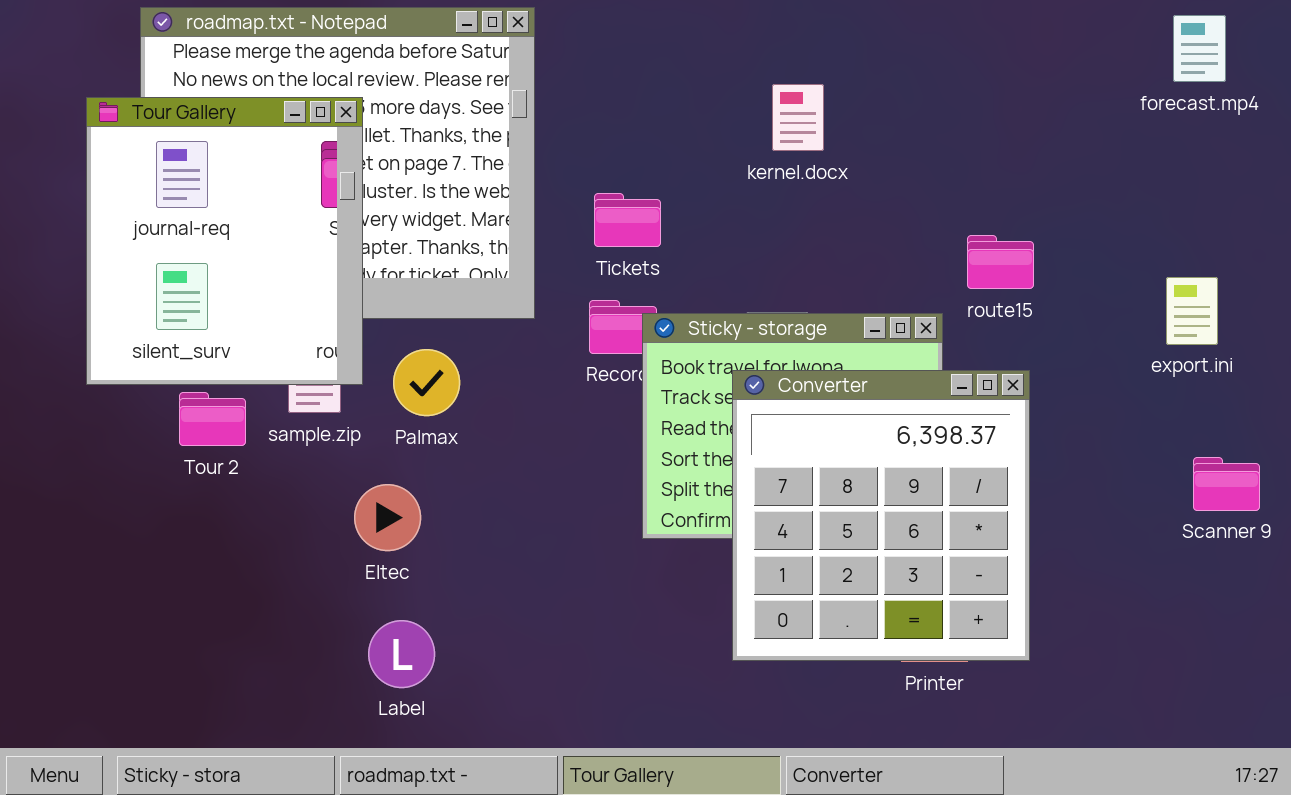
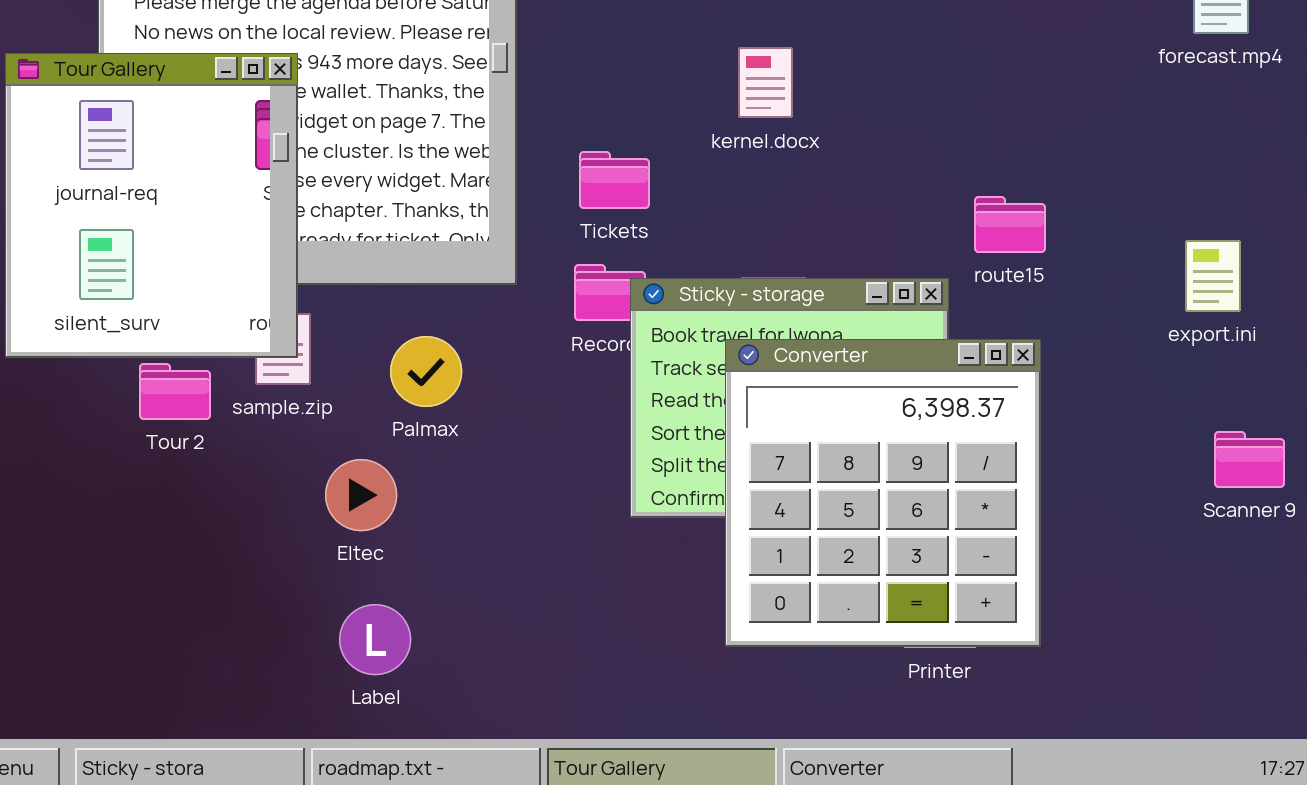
kernel.docx: [772,84,824,151] -> [738,47,793,118], moved
Tour Gallery: [86,97,363,385] -> [5,53,298,358], moved
Palmax: [393,349,460,416] -> [390,336,462,407], moved

